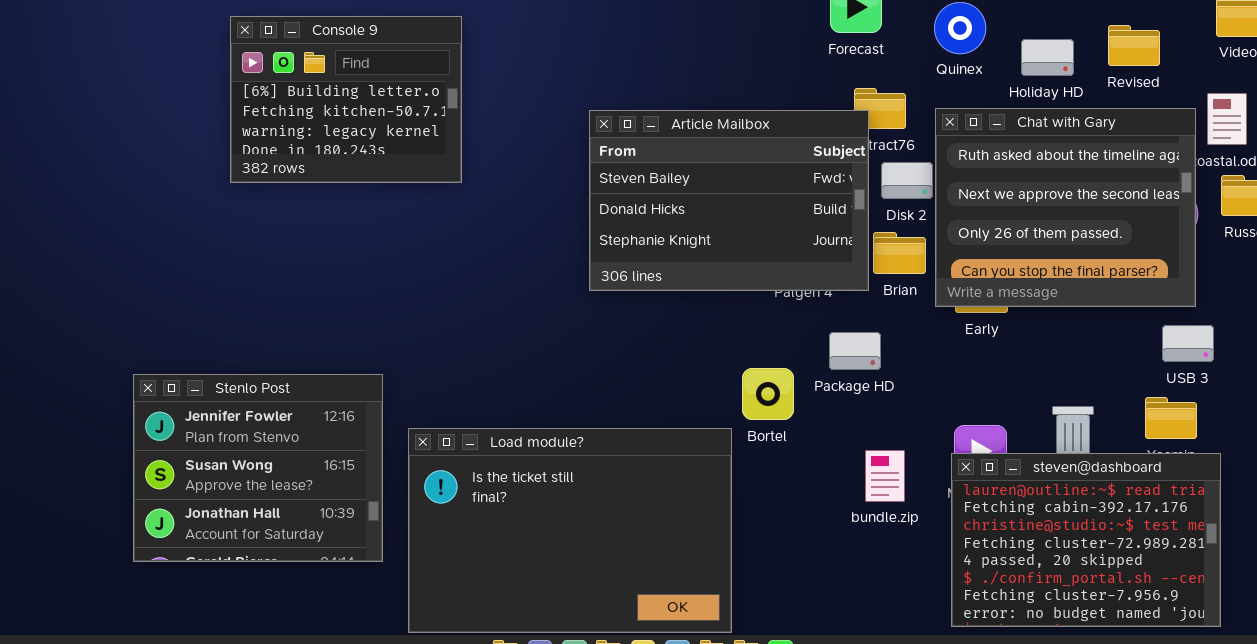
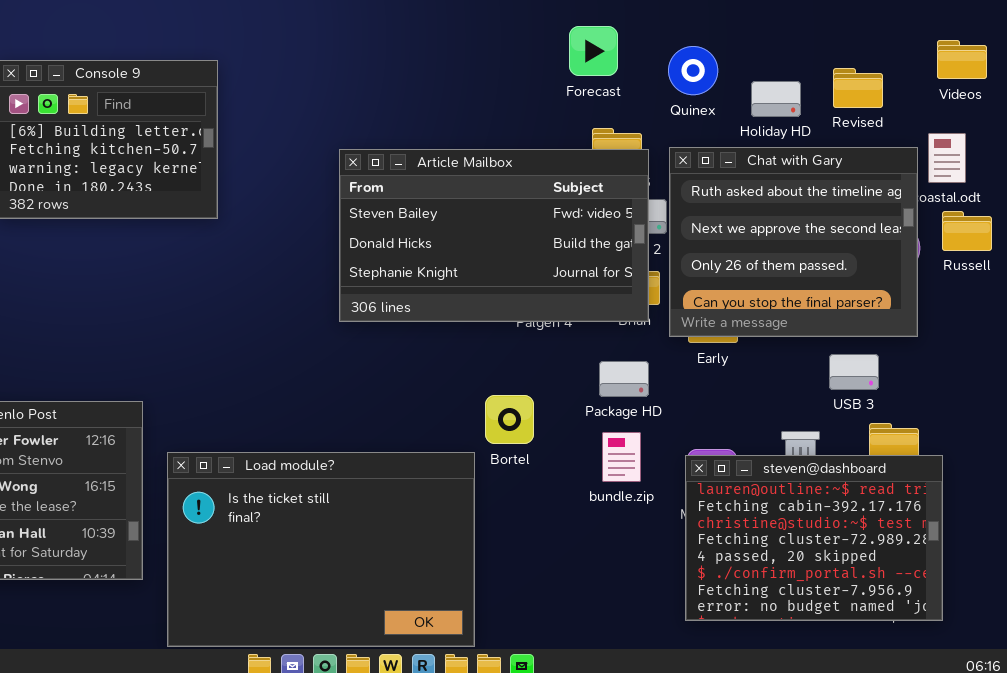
Article Mailbox: [589,110,869,291] -> [339,149,649,322], resized
USB 3: [1162,325,1214,362] -> [829,354,879,390], moved
Package HD: [829,332,881,370] -> [599,361,649,397], moved
bundle.zip: [865,450,905,502] -> [602,432,641,482], moved
steven@dashboard: [951,453,1221,627] -> [685,455,943,621], moved

